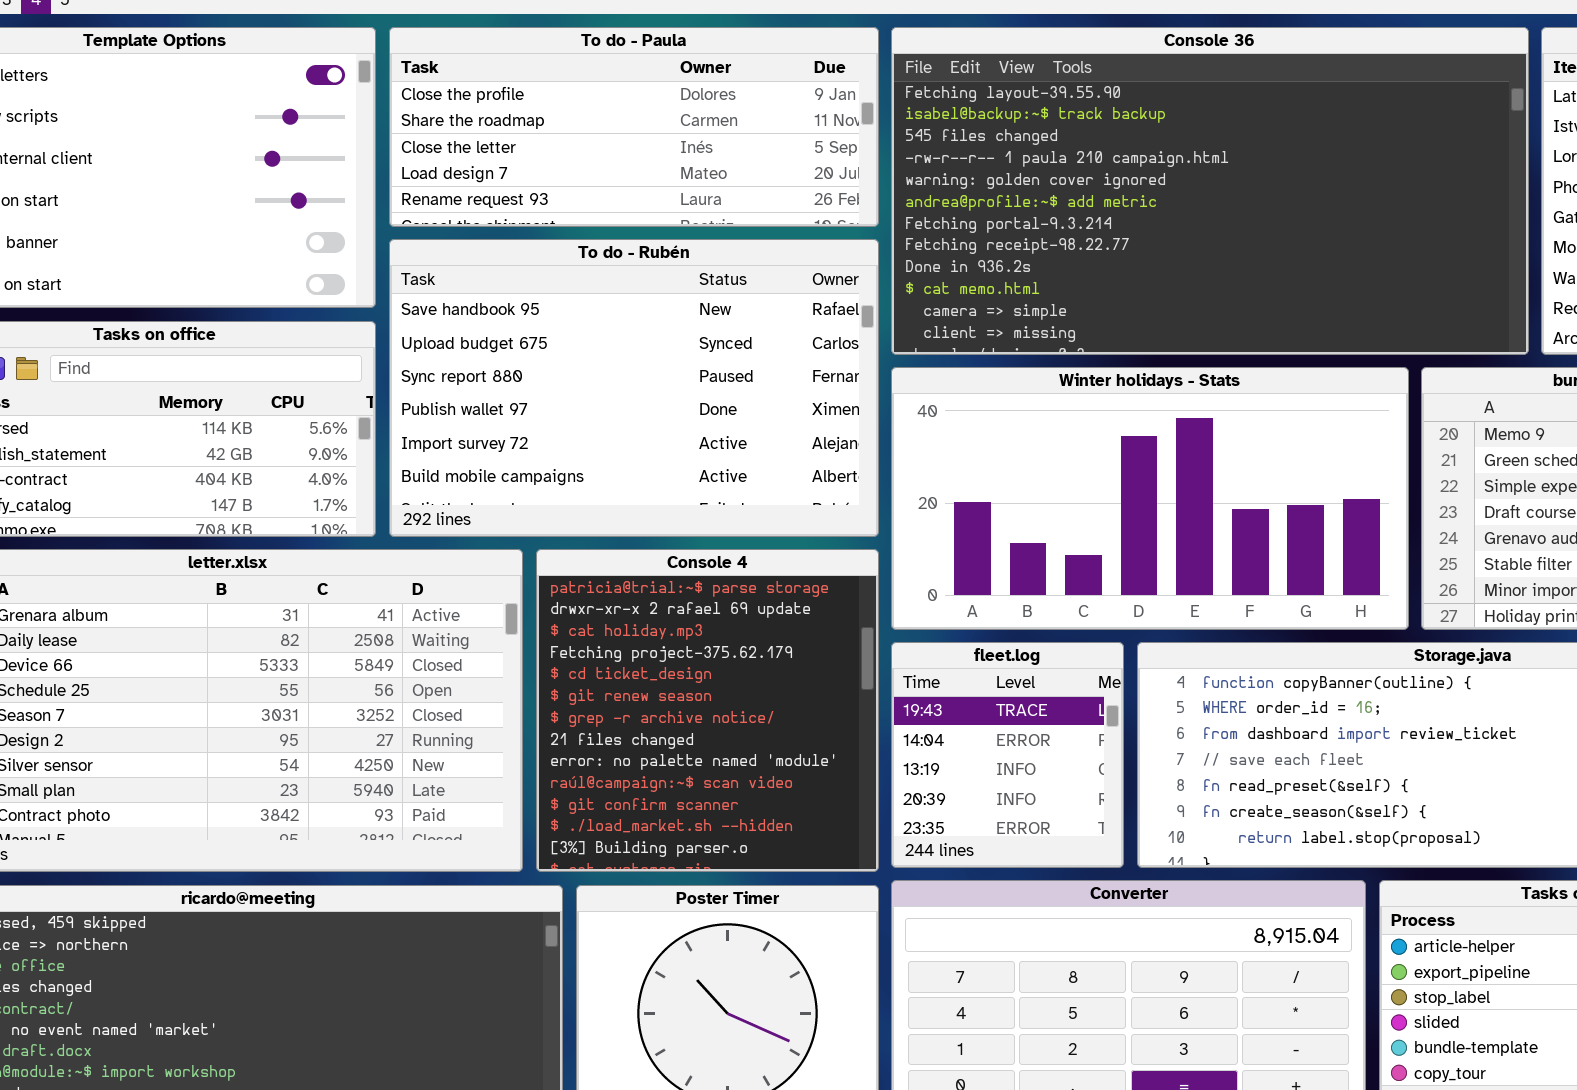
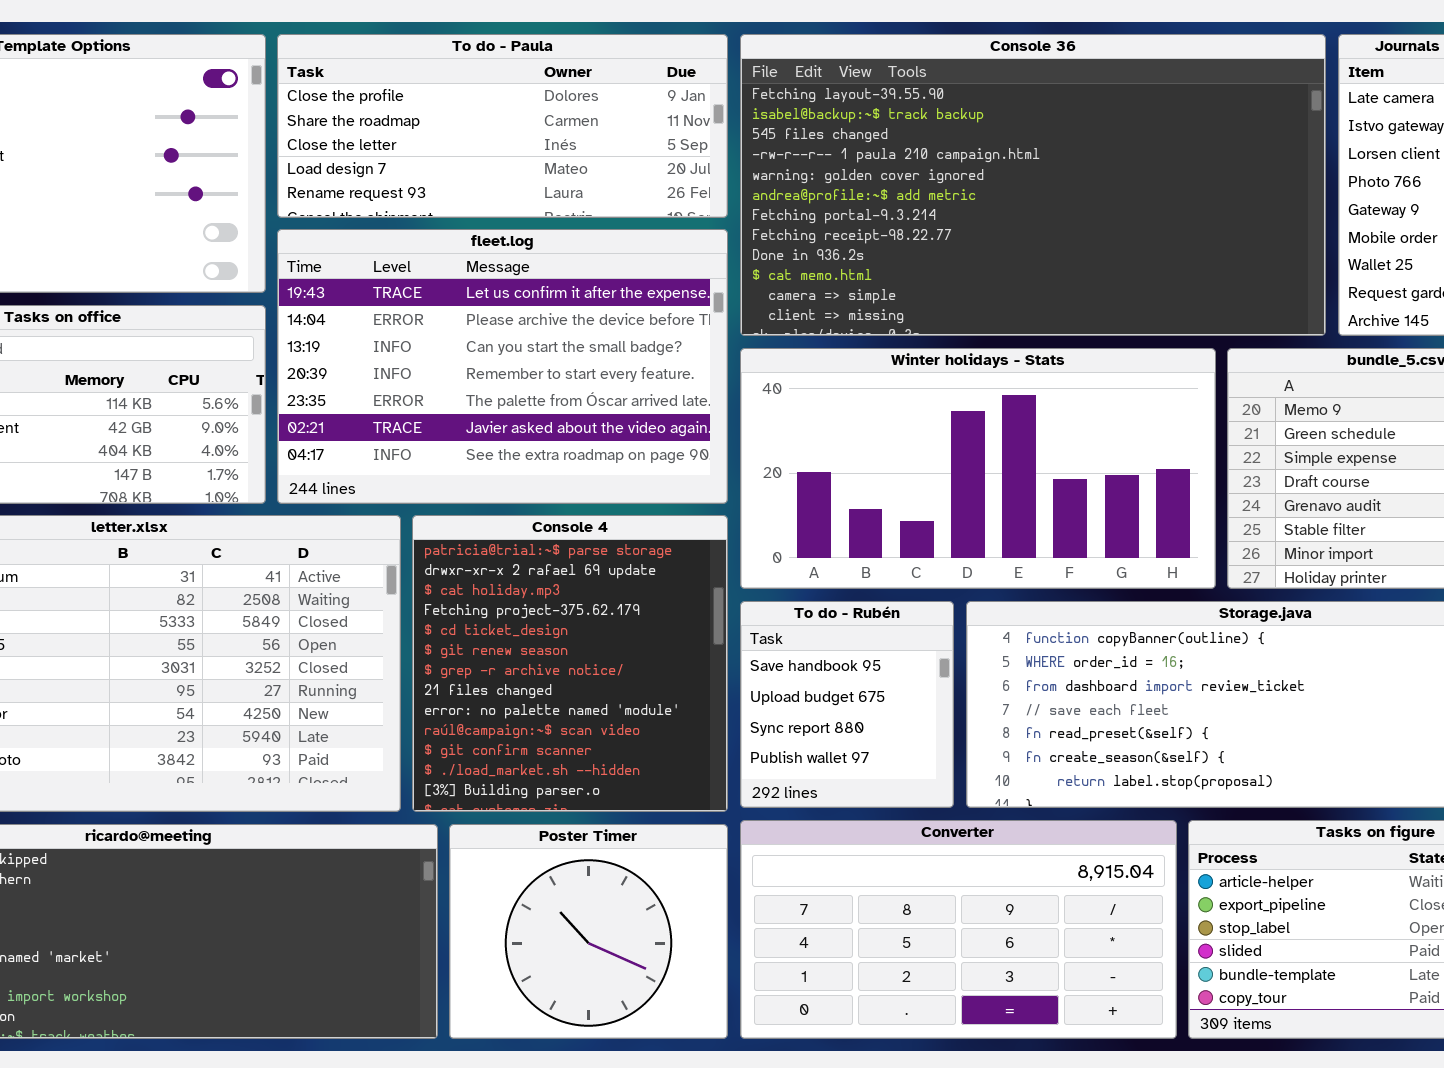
To do - Rubén: [389,239,879,537] -> [740,601,954,808], moved, resized
fleet.log: [891,642,1124,868] -> [277,229,728,504], moved, resized

